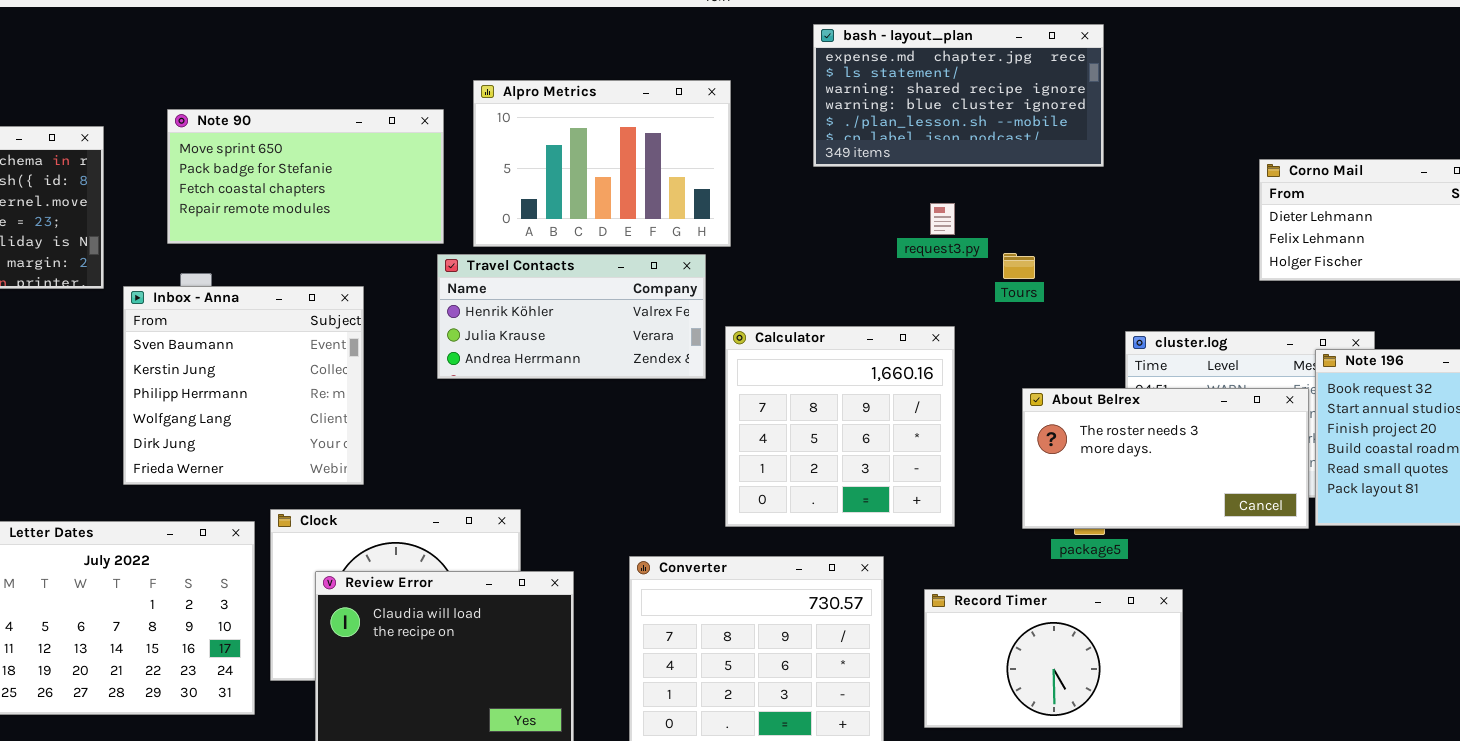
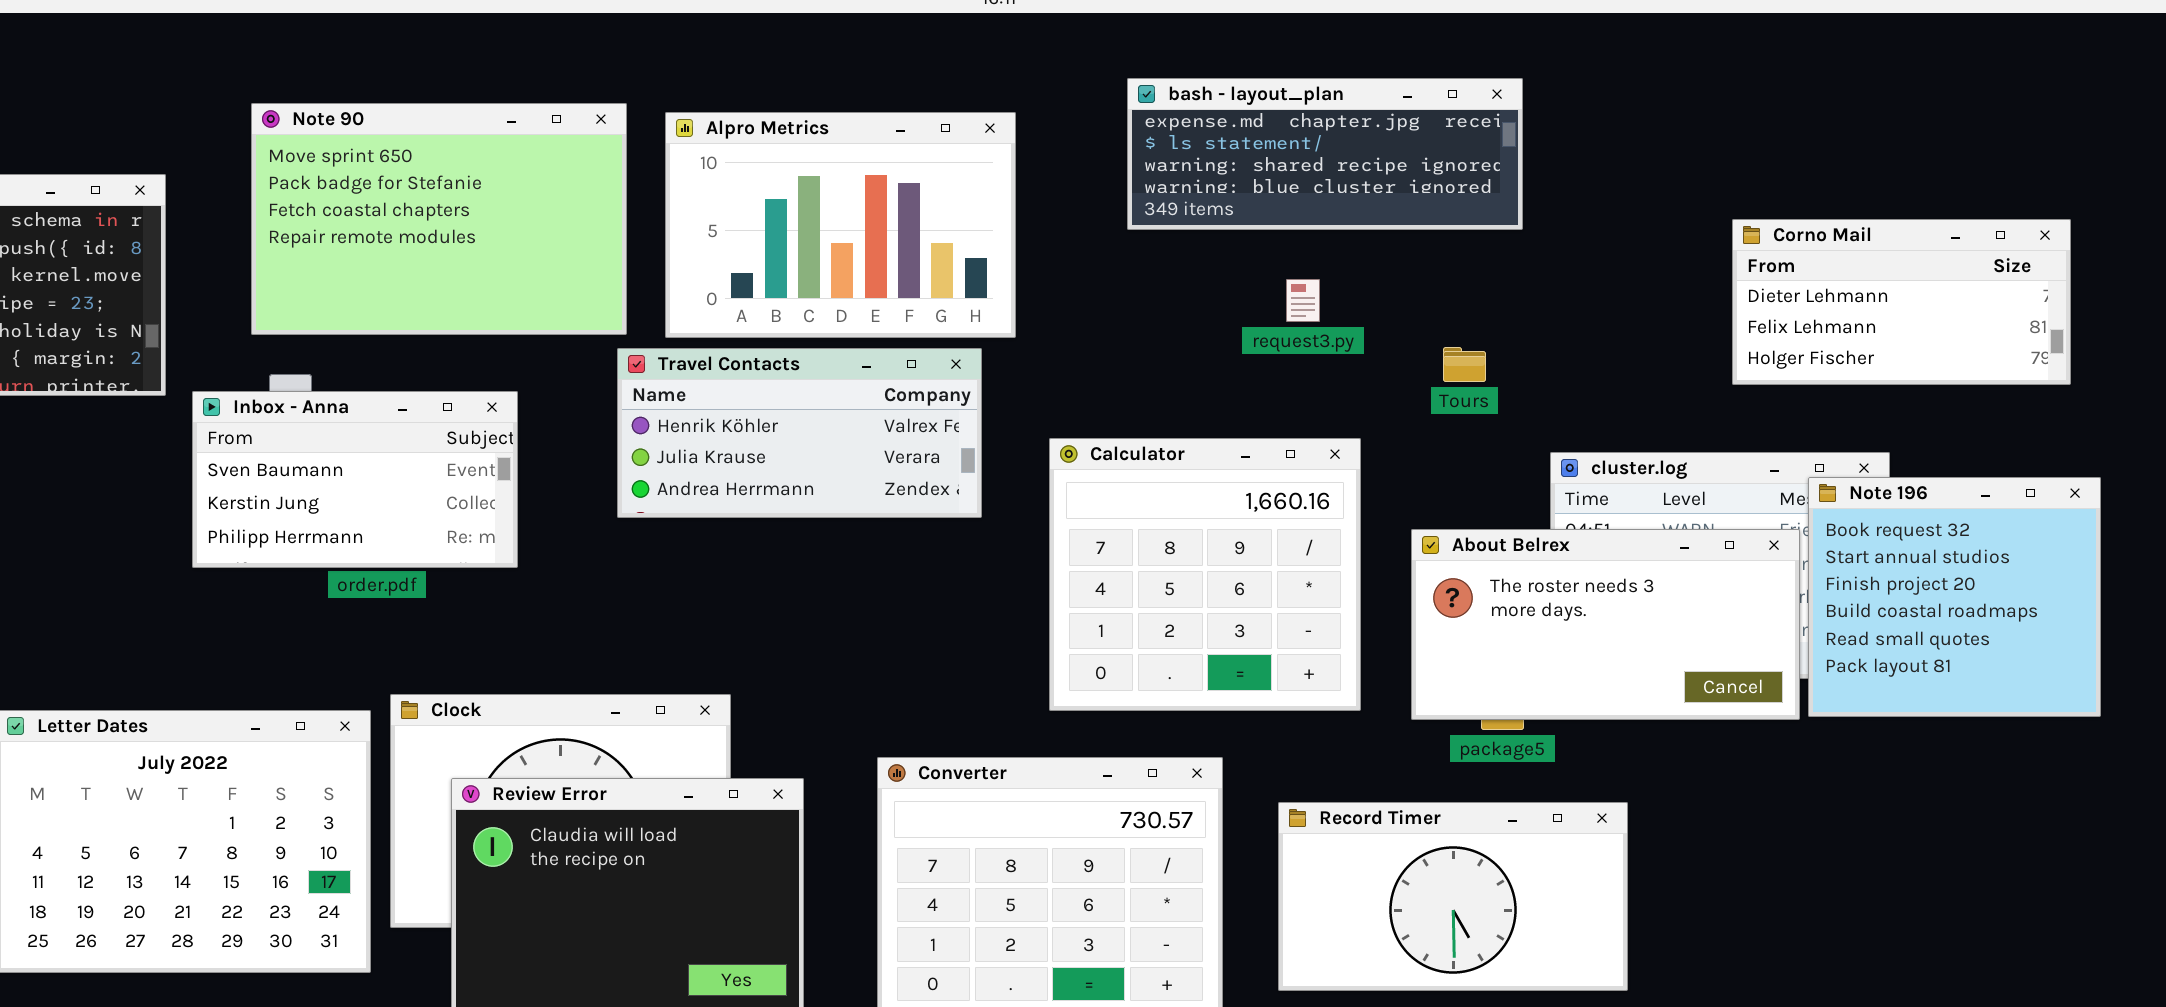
bash - layout_plan: [813,24,1104,167] -> [1127,78,1523,230], resized
Note 90: [167,109,444,244] -> [251,103,627,335], resized
Tours: [1003,253,1035,279] -> [1443,347,1486,382], moved
Inbox - Anna: [123,286,364,485] -> [192,391,518,568], resized
Calculator: [725,326,955,527] -> [1049,438,1361,711], moved

